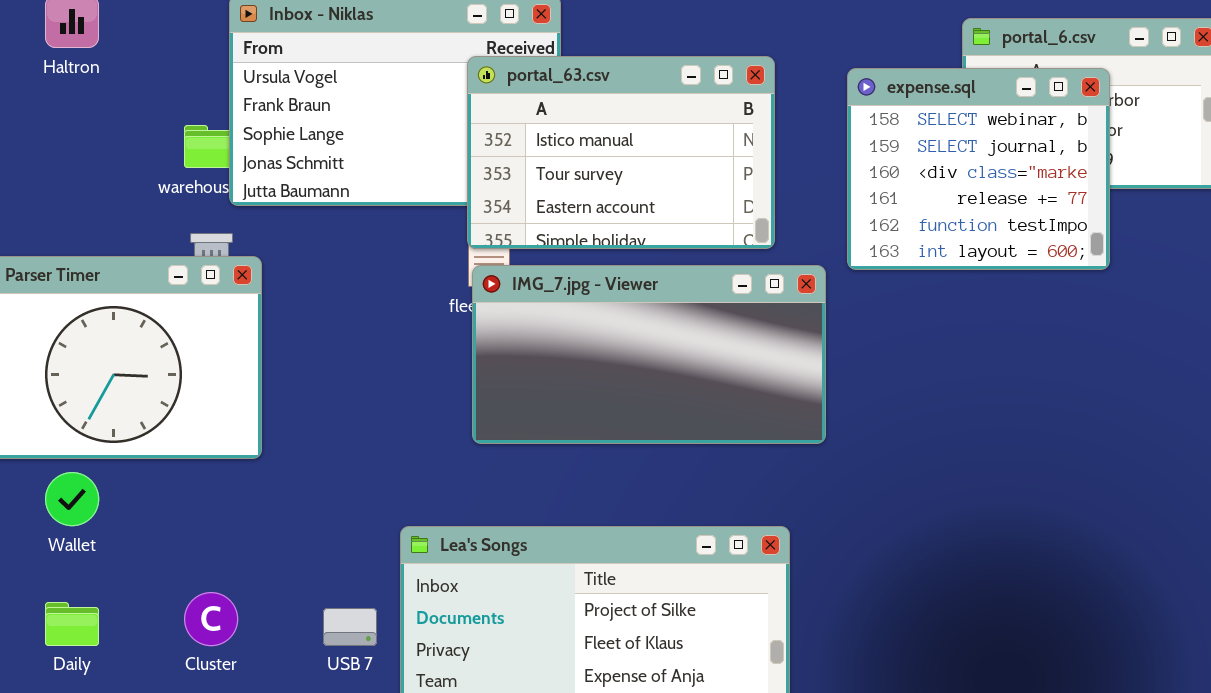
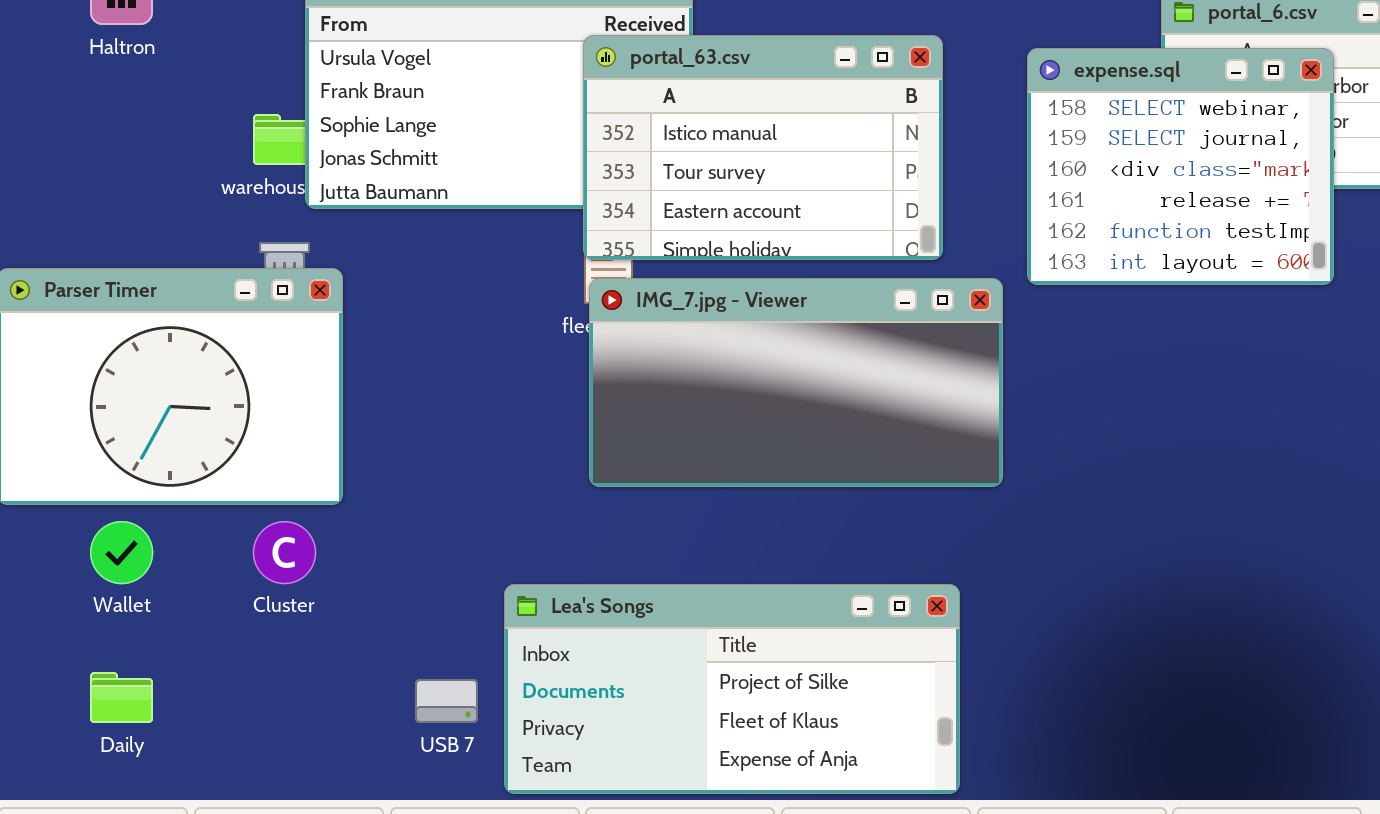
Cluster: [184,592,238,646] -> [253,521,316,584], moved

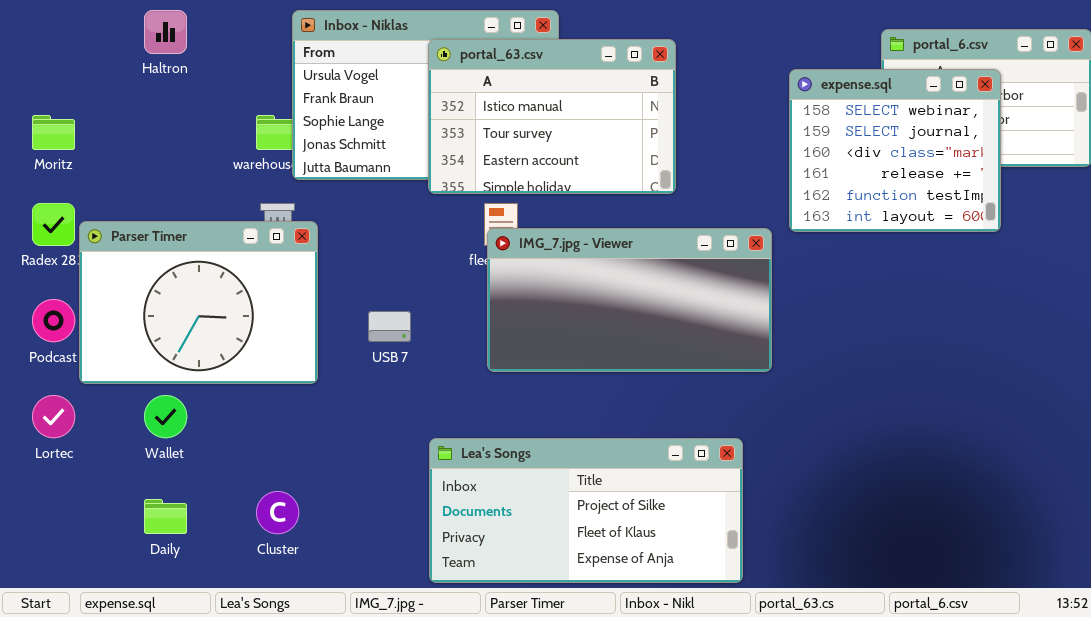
portal_63.csv: [583,35,943,260] -> [428,39,676,194], moved
Cluster: [253,521,316,584] -> [256,491,299,534], moved
USB 7: [415,679,478,723] -> [368,311,411,342], moved

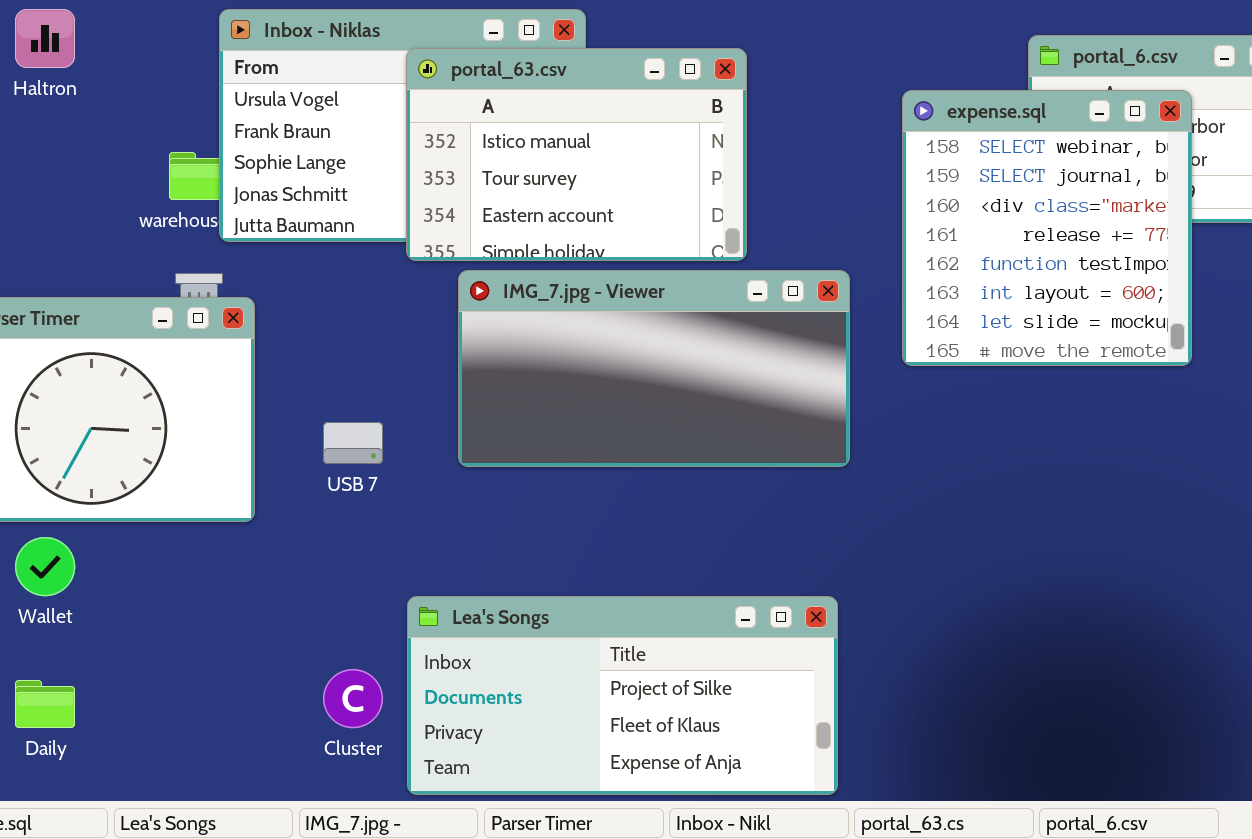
expense.sql: [789,69,1001,232] -> [902,90,1192,366], resized
IMG_7.jpg - Viewer: [487,228,772,372] -> [458,270,850,467], moved
Cluster: [256,491,299,534] -> [323,669,383,728], moved

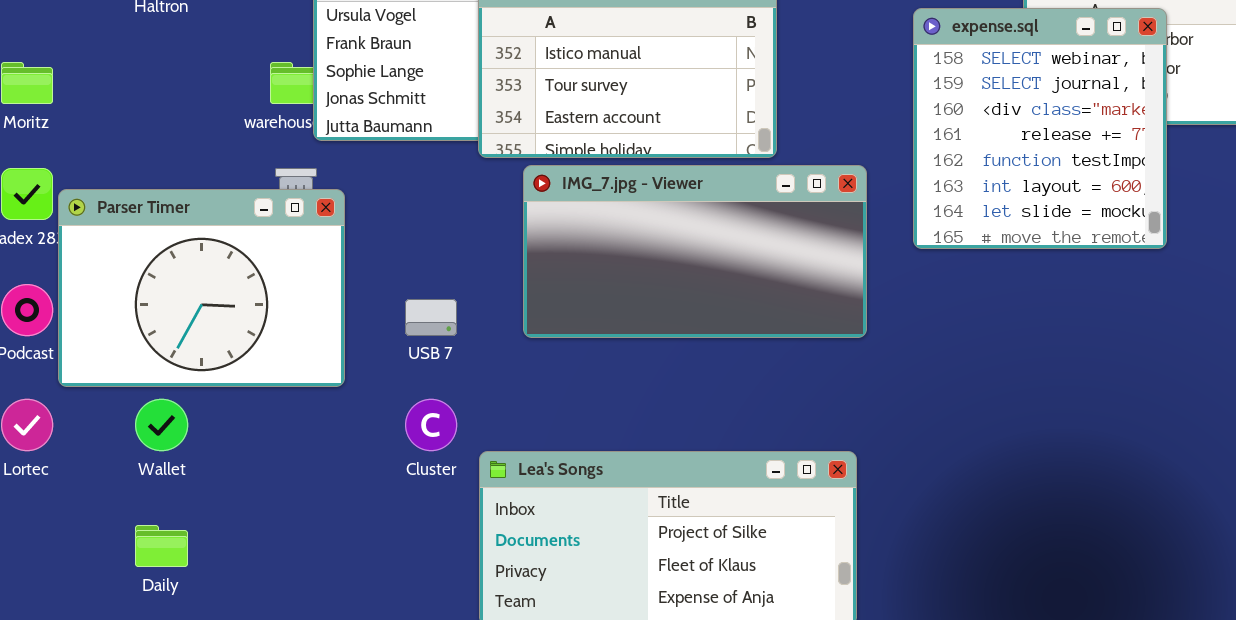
Cluster: [323,669,383,728] -> [405,399,457,451], moved

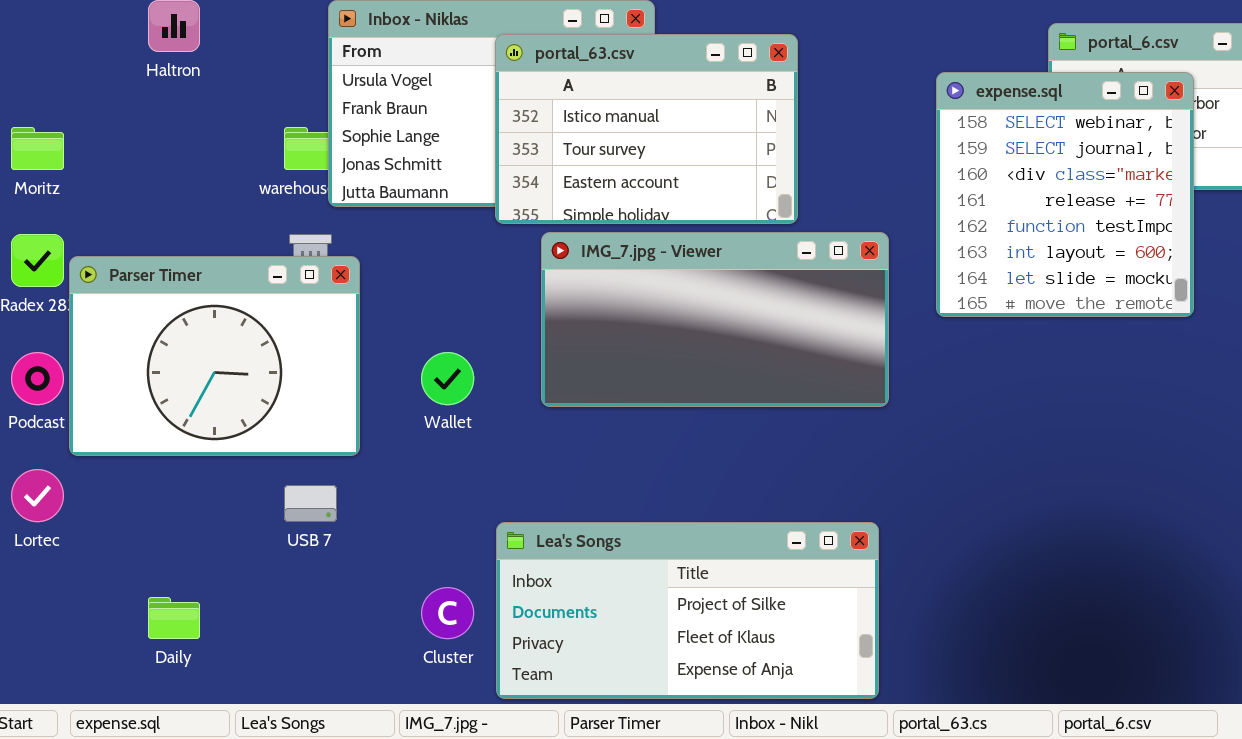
USB 7: [405,299,457,336] -> [284,485,337,522], moved
Wallet: [135,399,188,451] -> [421,352,474,405], moved
Cluster: [405,399,457,451] -> [421,587,474,639], moved

